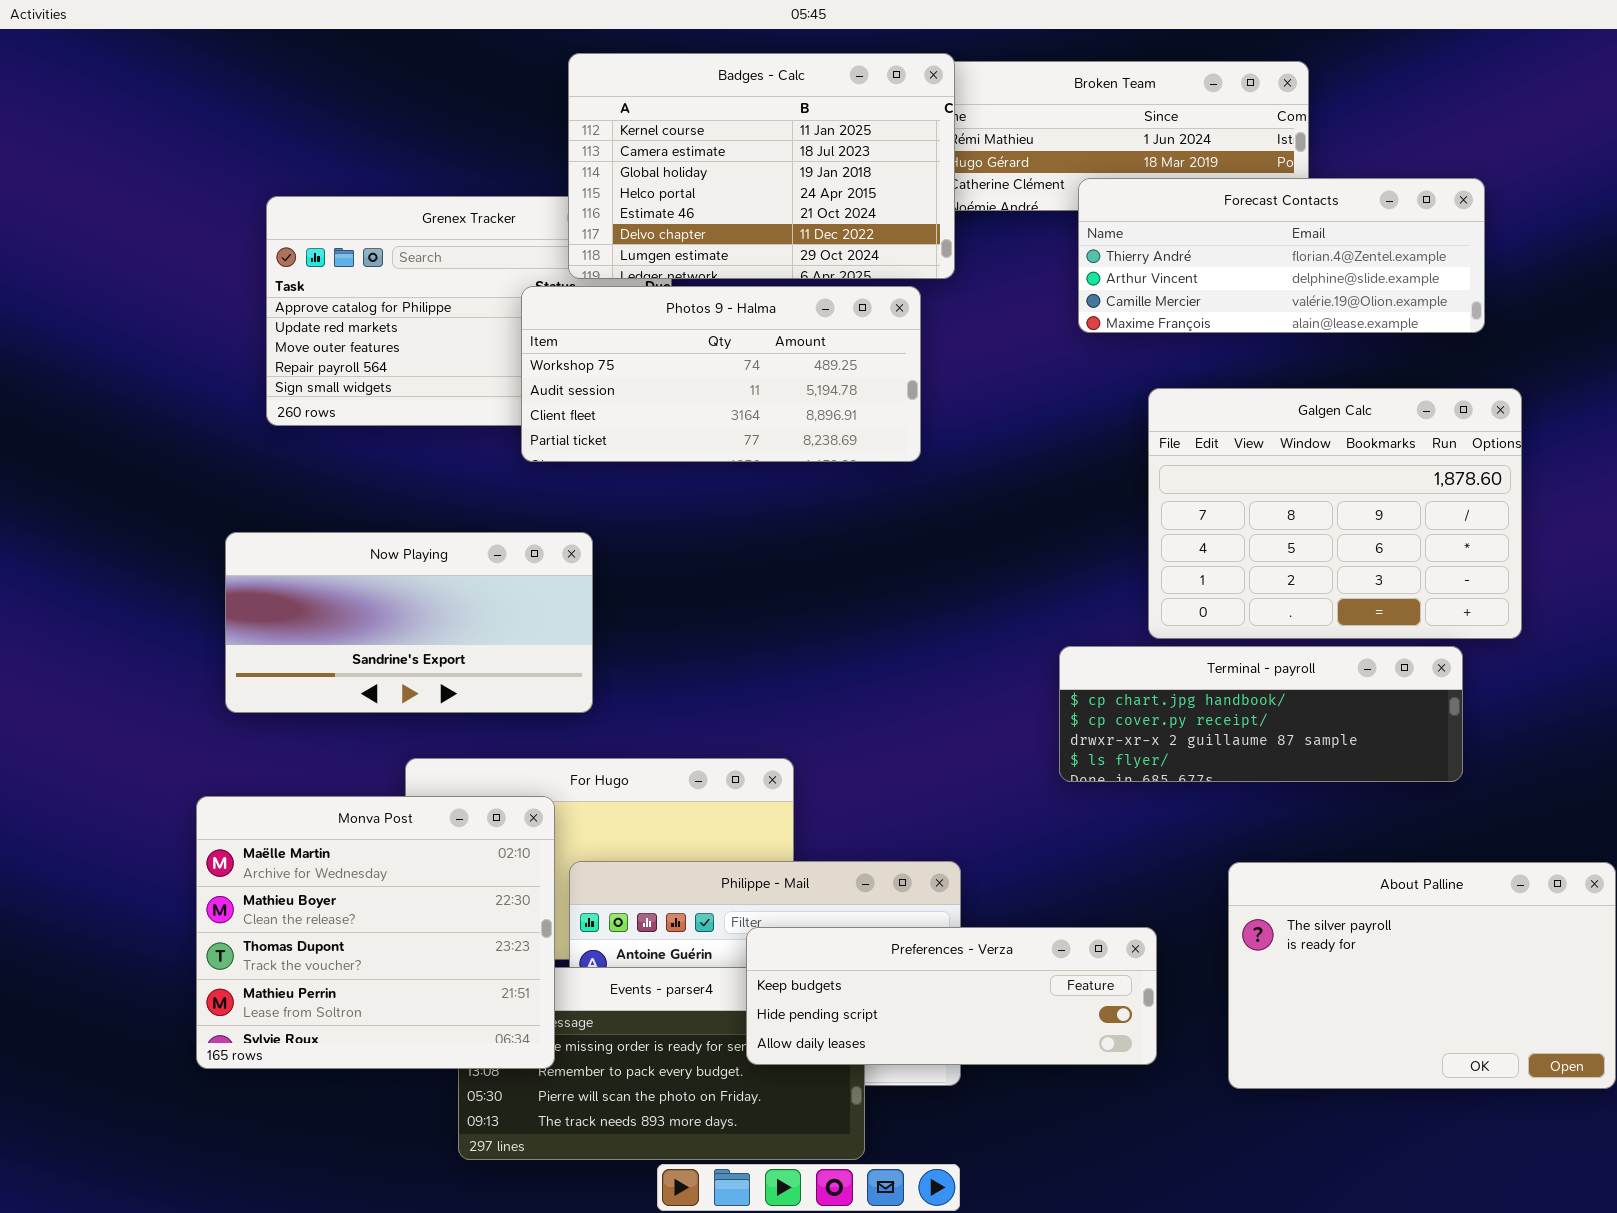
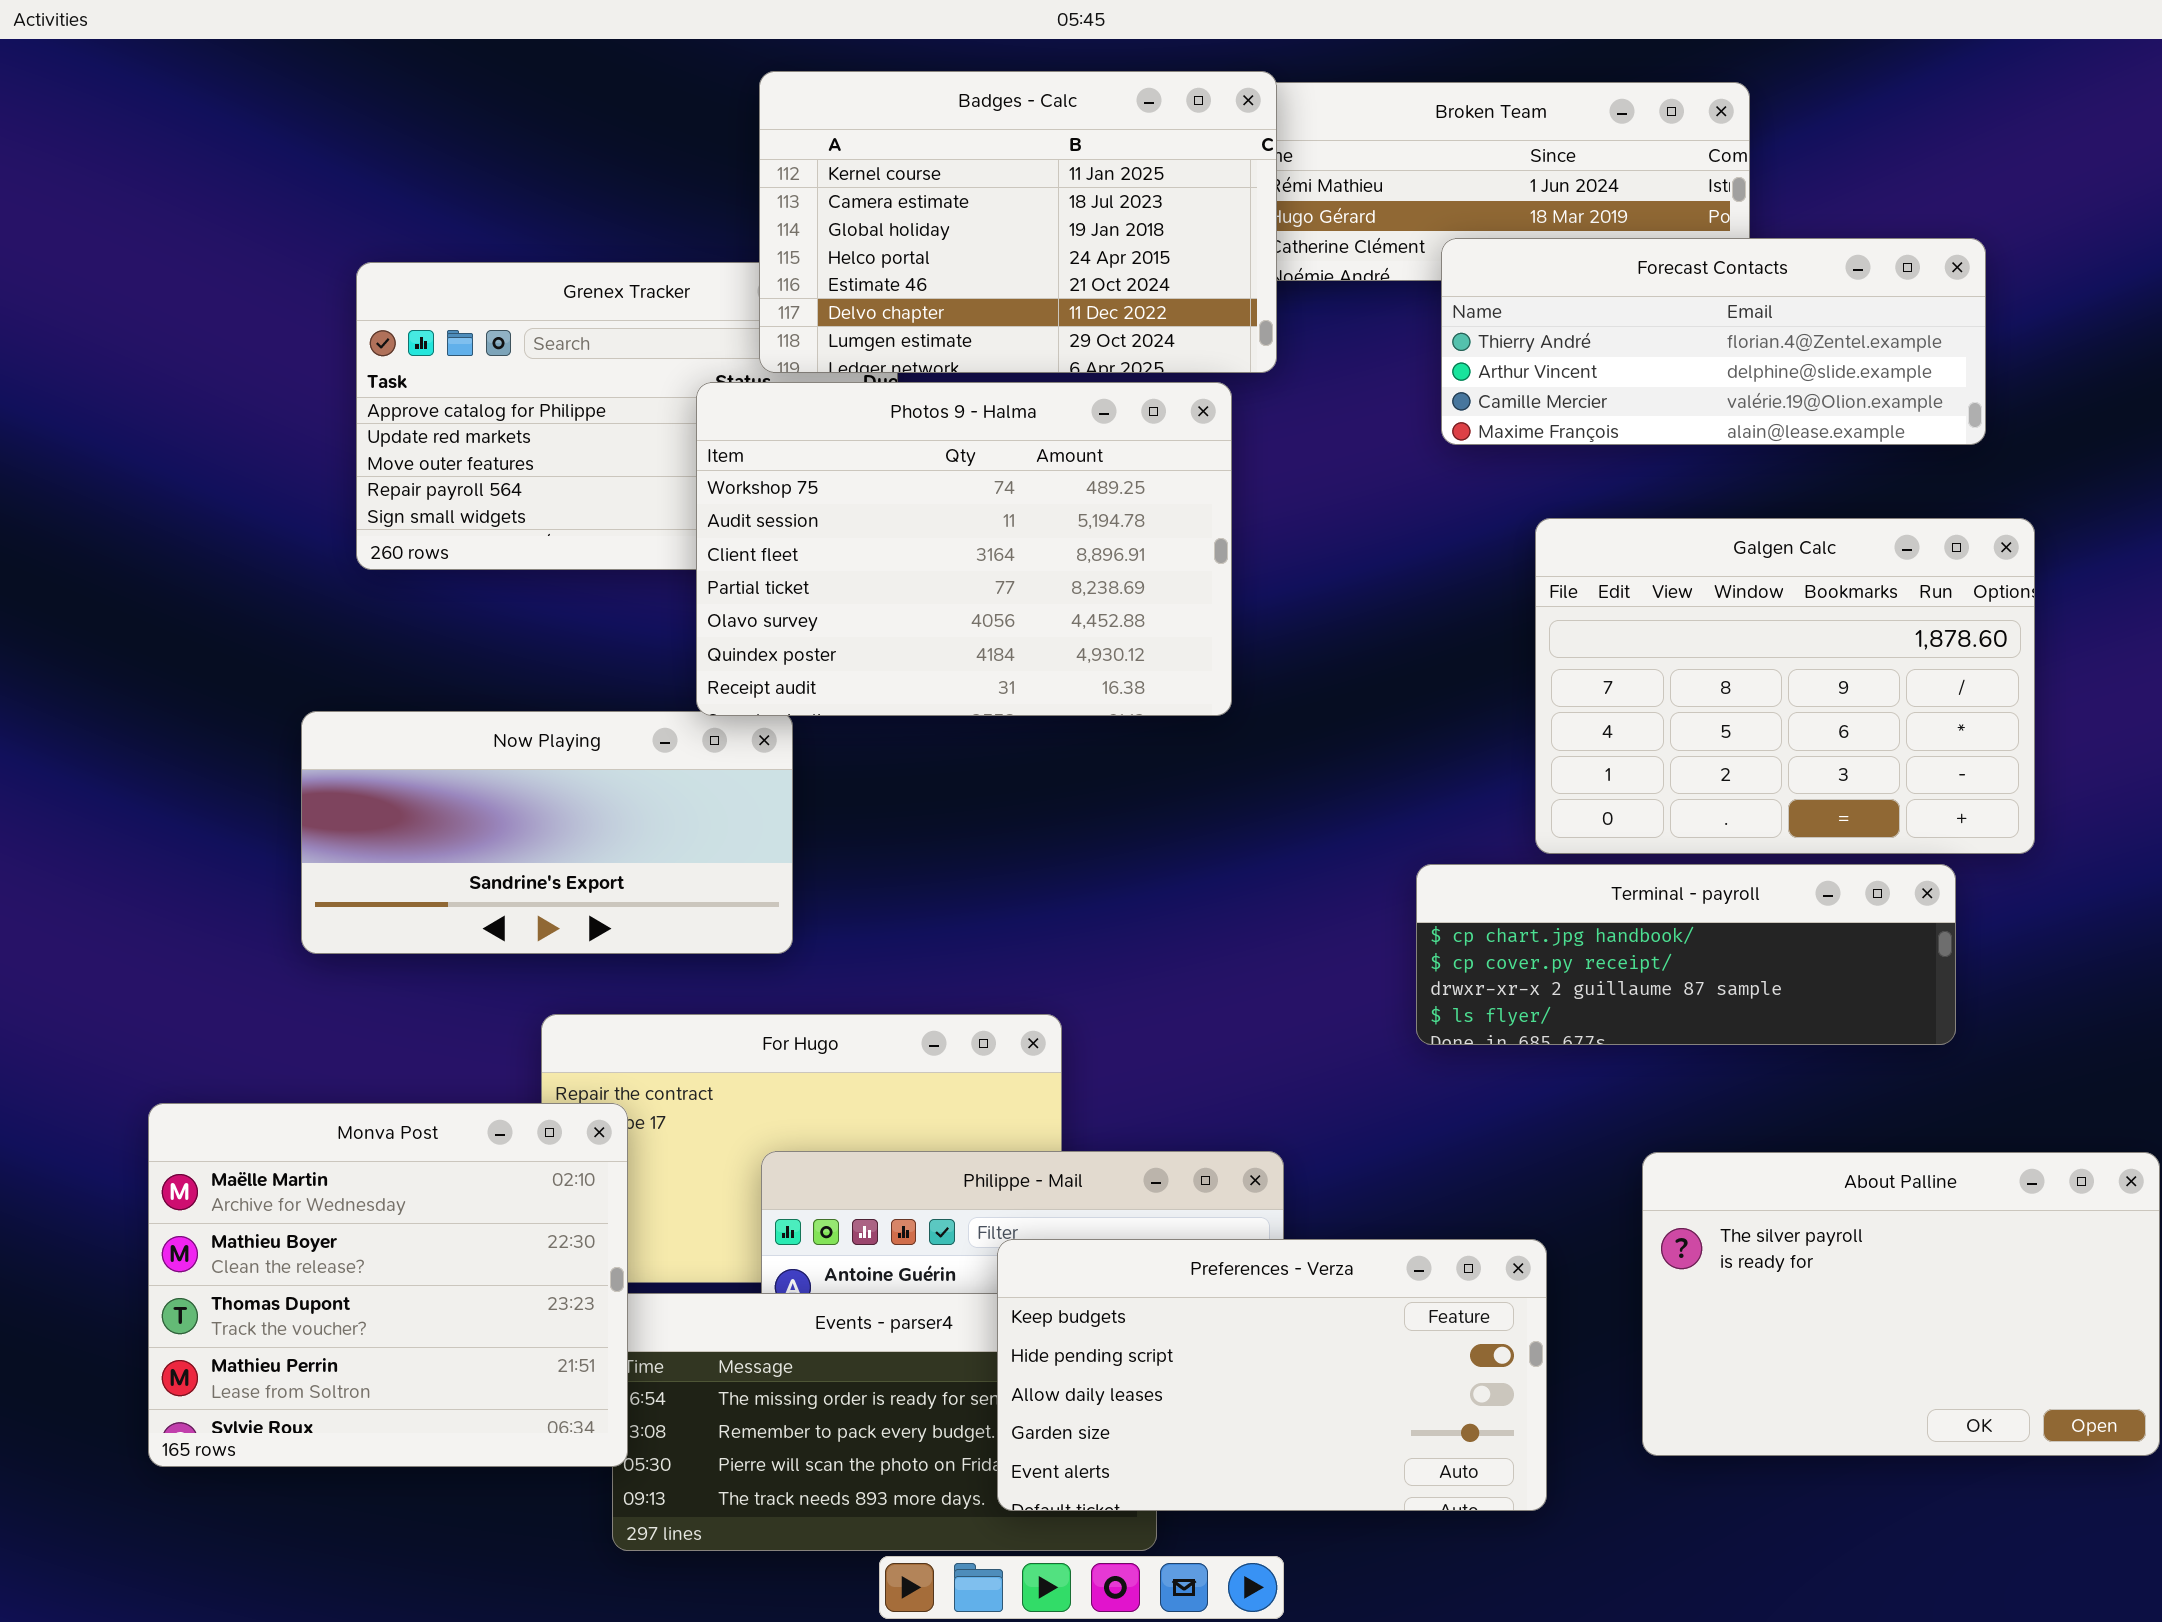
Photos 9 - Halma: [521,286,921,462] -> [696,382,1232,716], resized
Monva Post: [196,796,555,1069] -> [148,1103,628,1467], moved
Preferences - Verza: [746,927,1157,1065] -> [997,1239,1547,1511], resized

